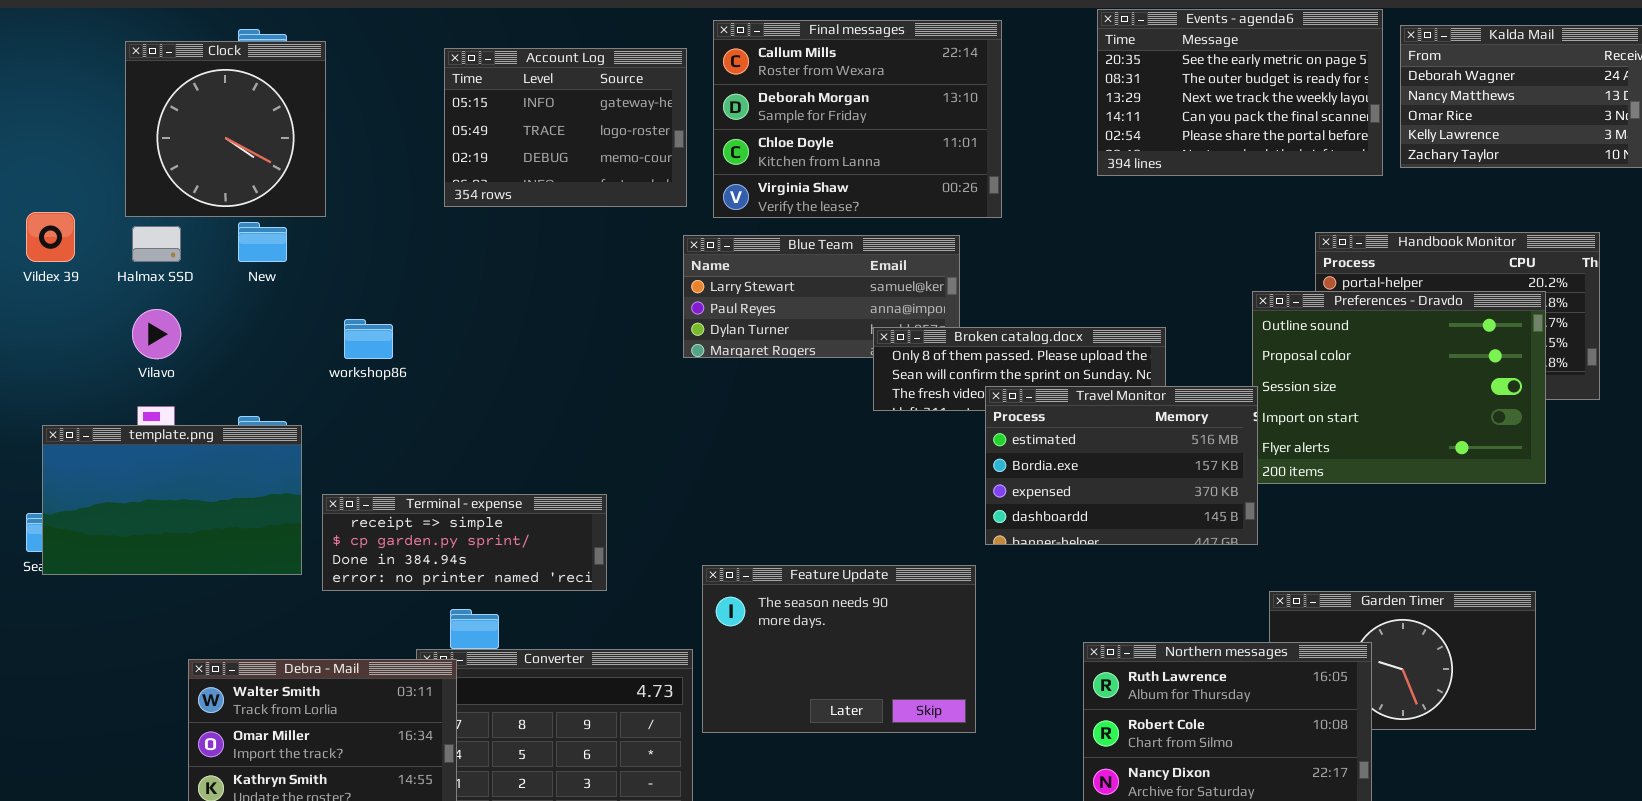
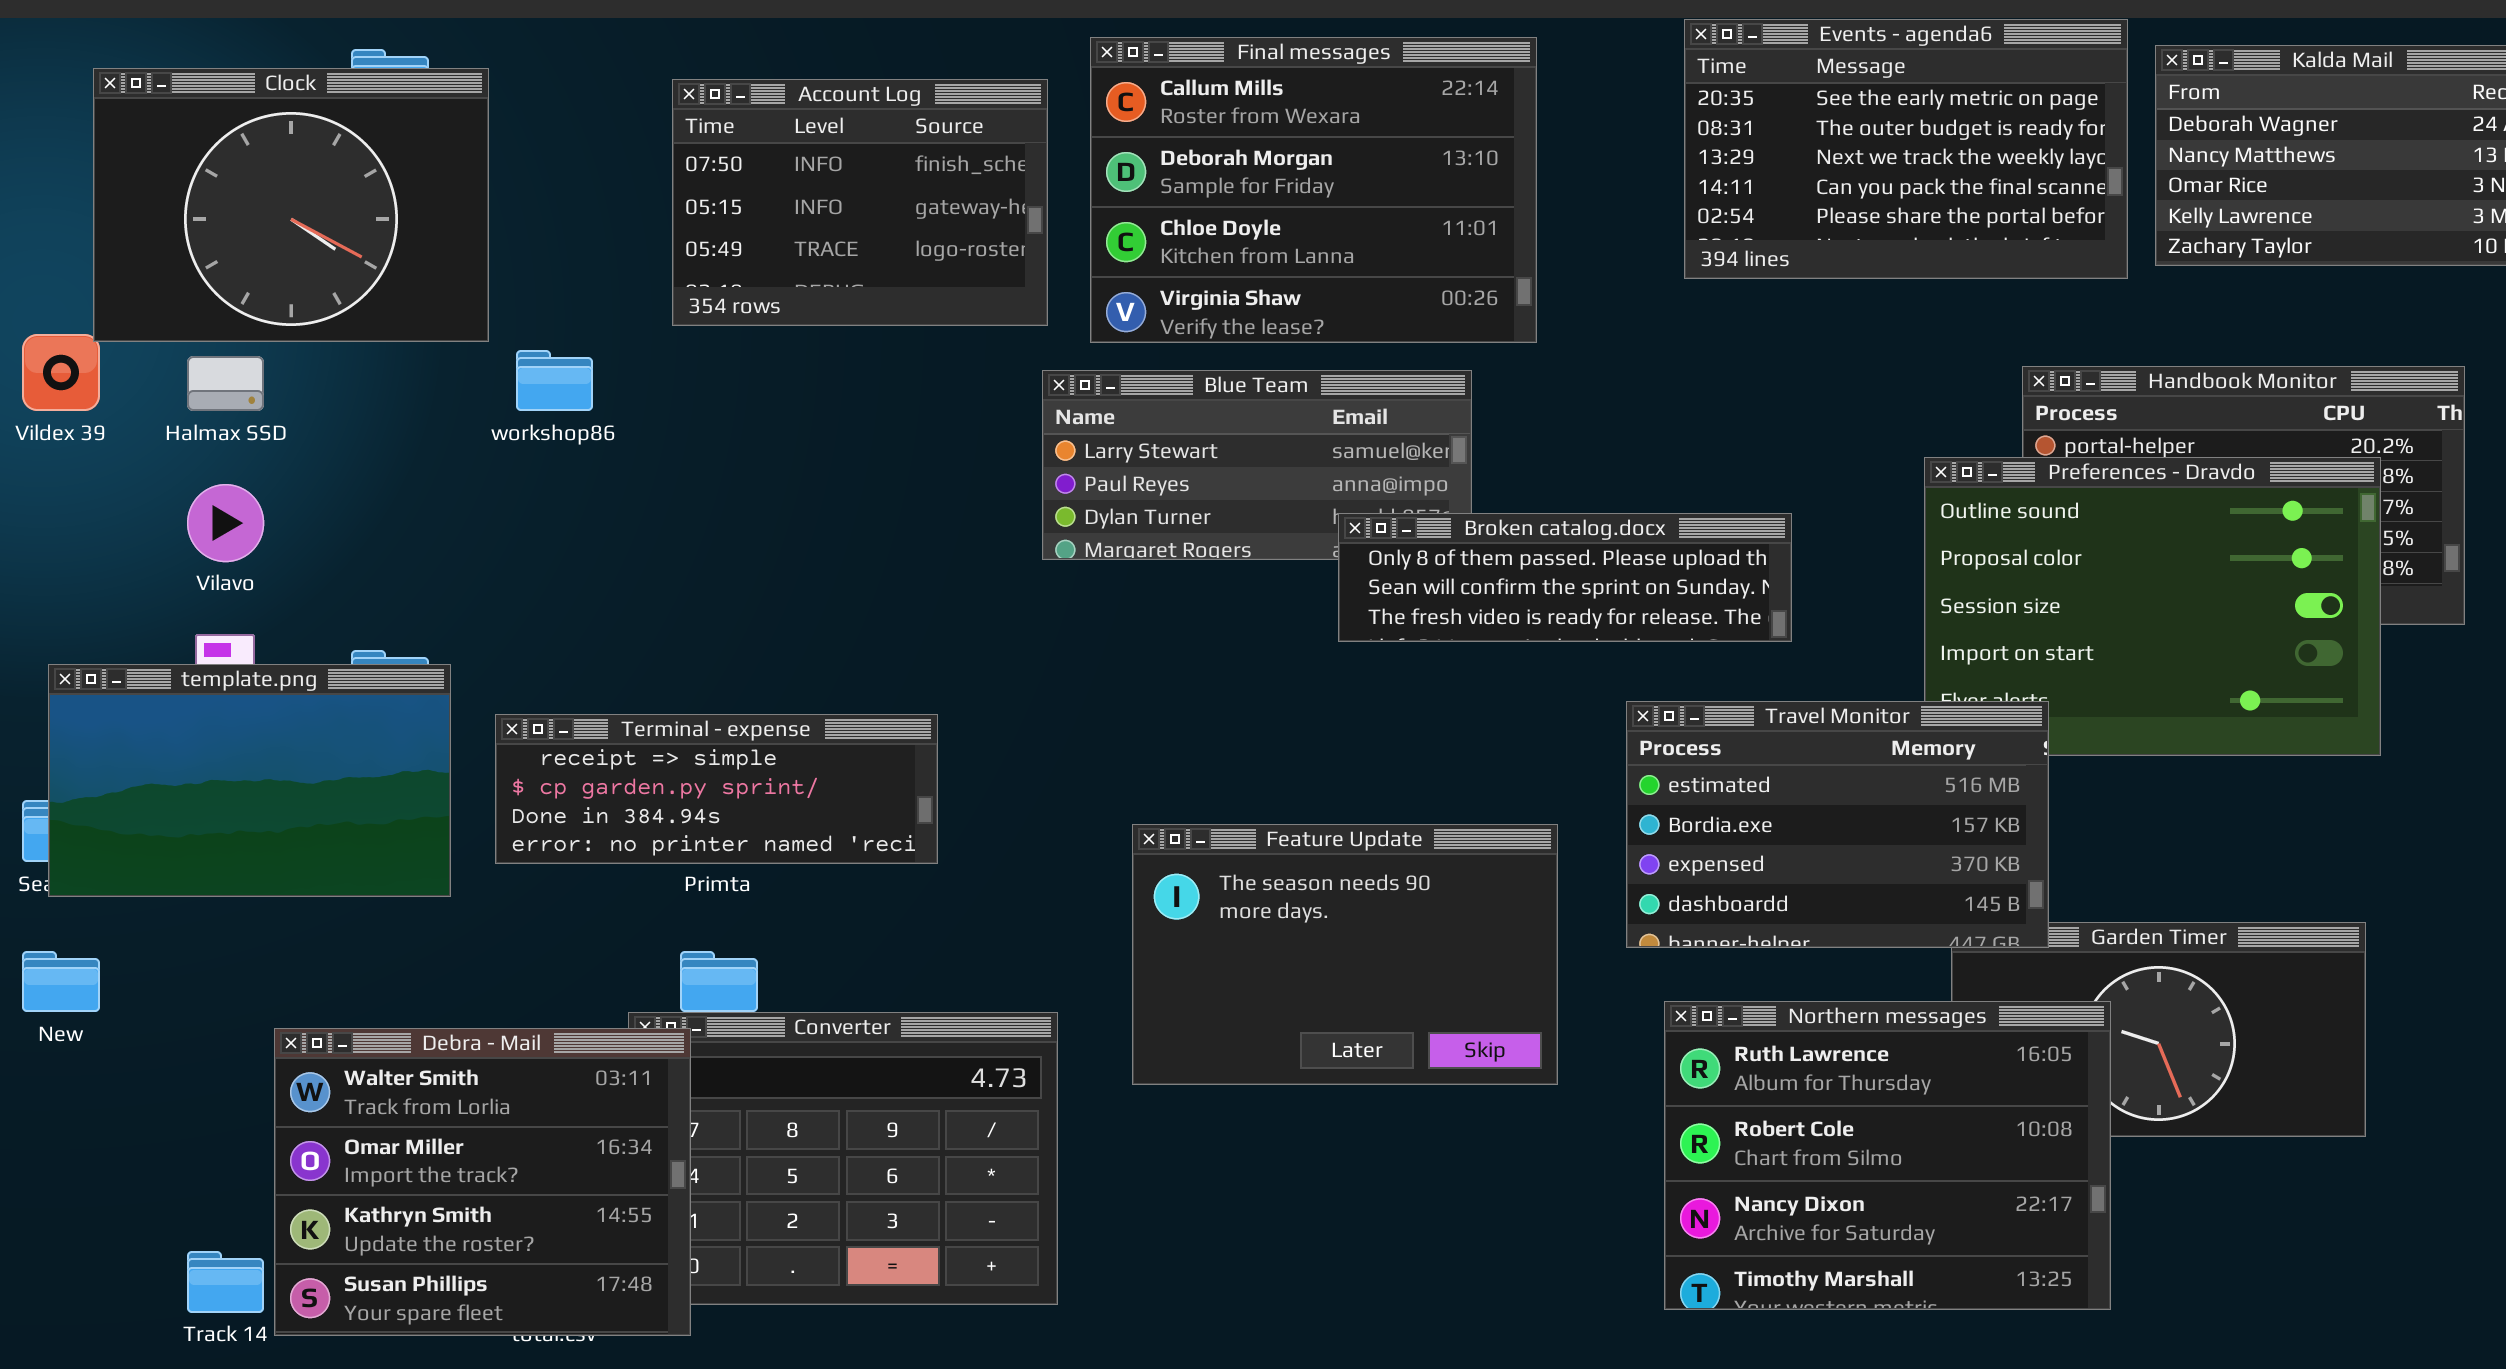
Clock: [125,41,326,217] -> [93,68,489,342], resized
Account Log: [444,48,687,207] -> [672,79,1048,326], scrolled up 1 row
New: [238,222,287,262] -> [22,951,100,1012], moved
workshop86: [344,319,393,359] -> [516,350,593,411], moved
Travel Monitor: [985,386,1258,545] -> [1626,701,2049,948], moved
Terminal - expense: [322,494,607,591] -> [495,714,938,864], moved
Feature Update: [702,565,976,733] -> [1132,824,1558,1085], moved

